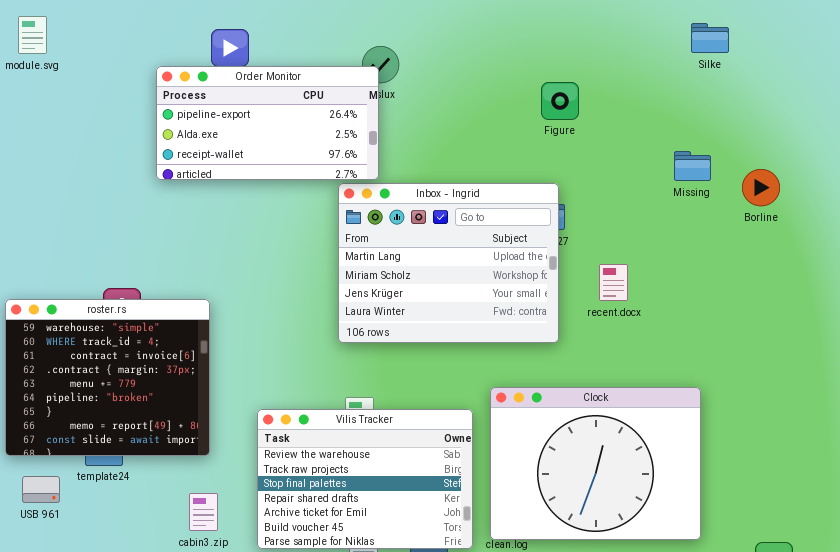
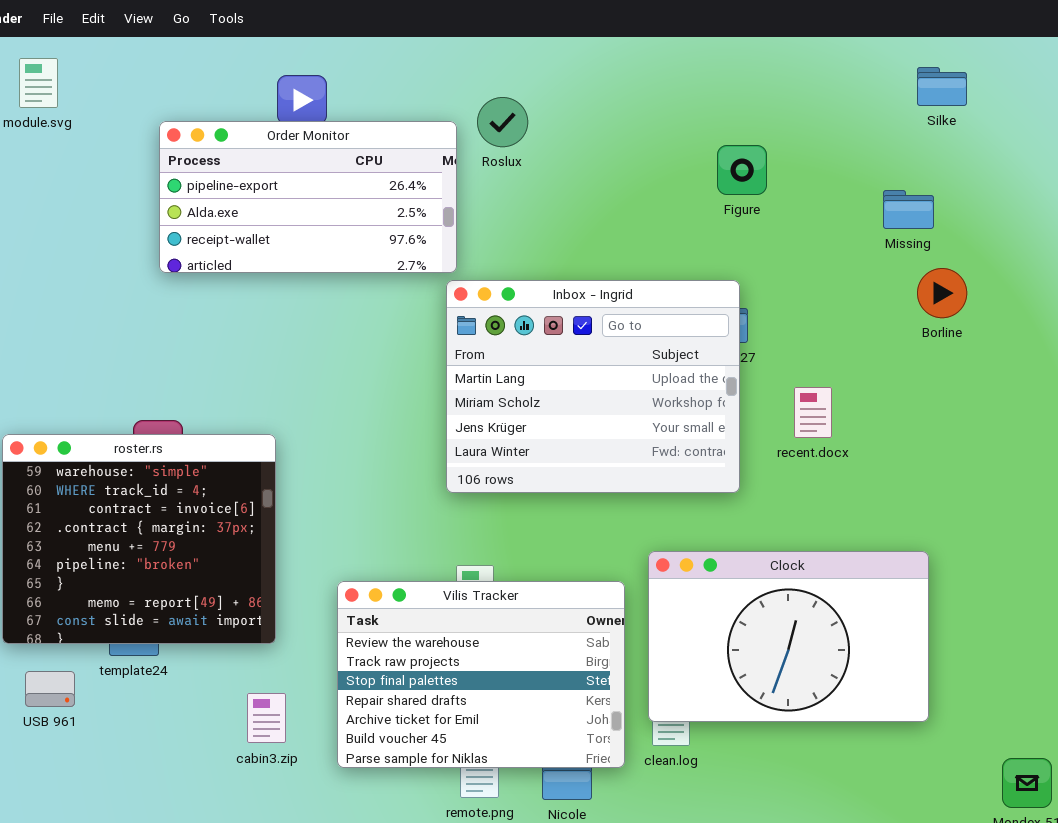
Order Monitor: [156,66,379,180] -> [159,121,457,273], moved
Missing: [674,151,711,181] -> [883,190,934,229], moved
Borline: [742,169,780,206] -> [917,268,967,318], moved
Clock: [490,387,701,540] -> [648,551,929,722], resized

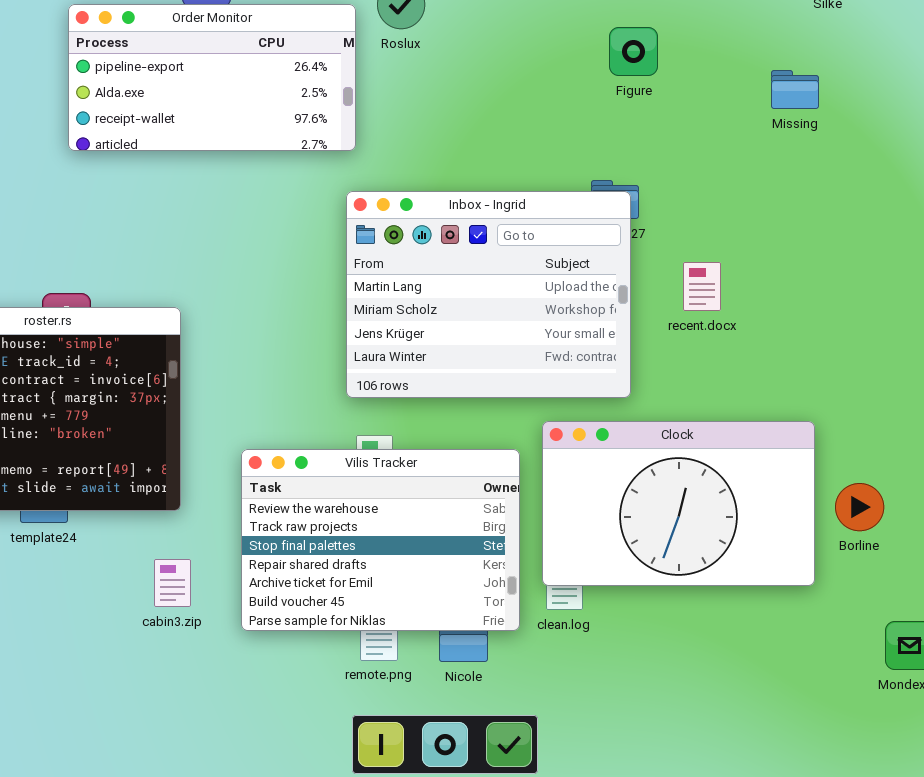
Borline: [917,268,967,318] -> [835,483,884,531], moved
Inbox - Ingrid: [446,280,740,493] -> [346,191,631,398], moved

